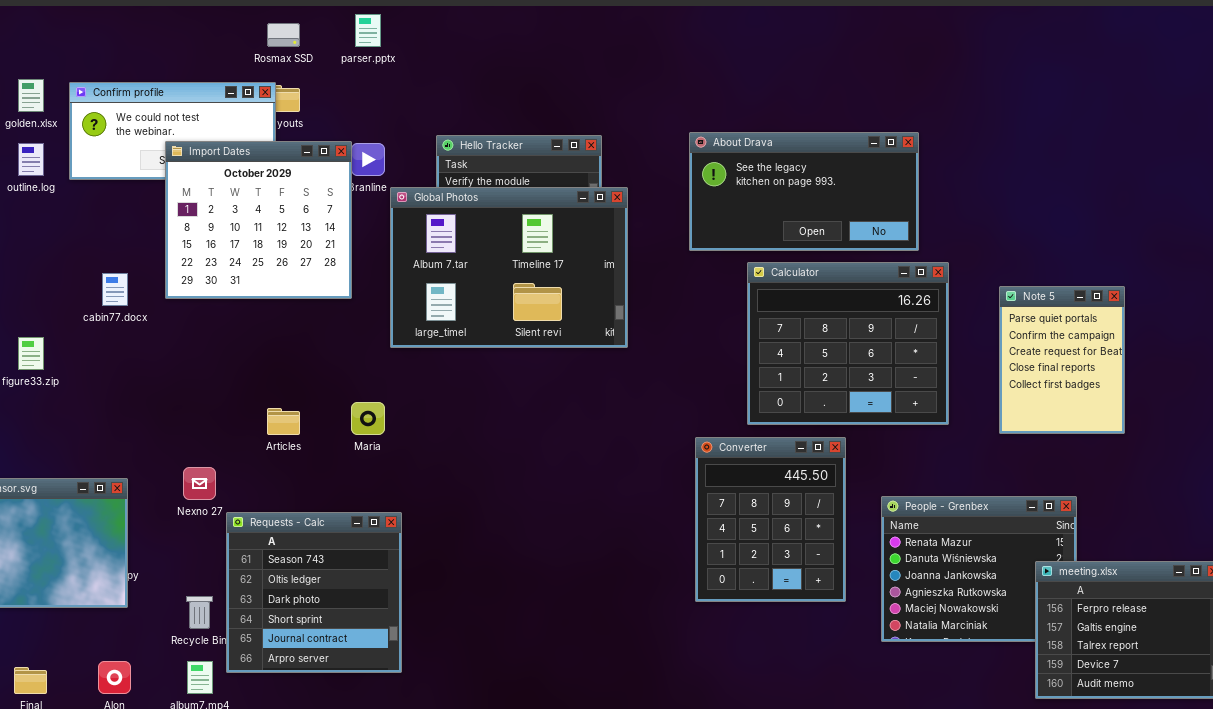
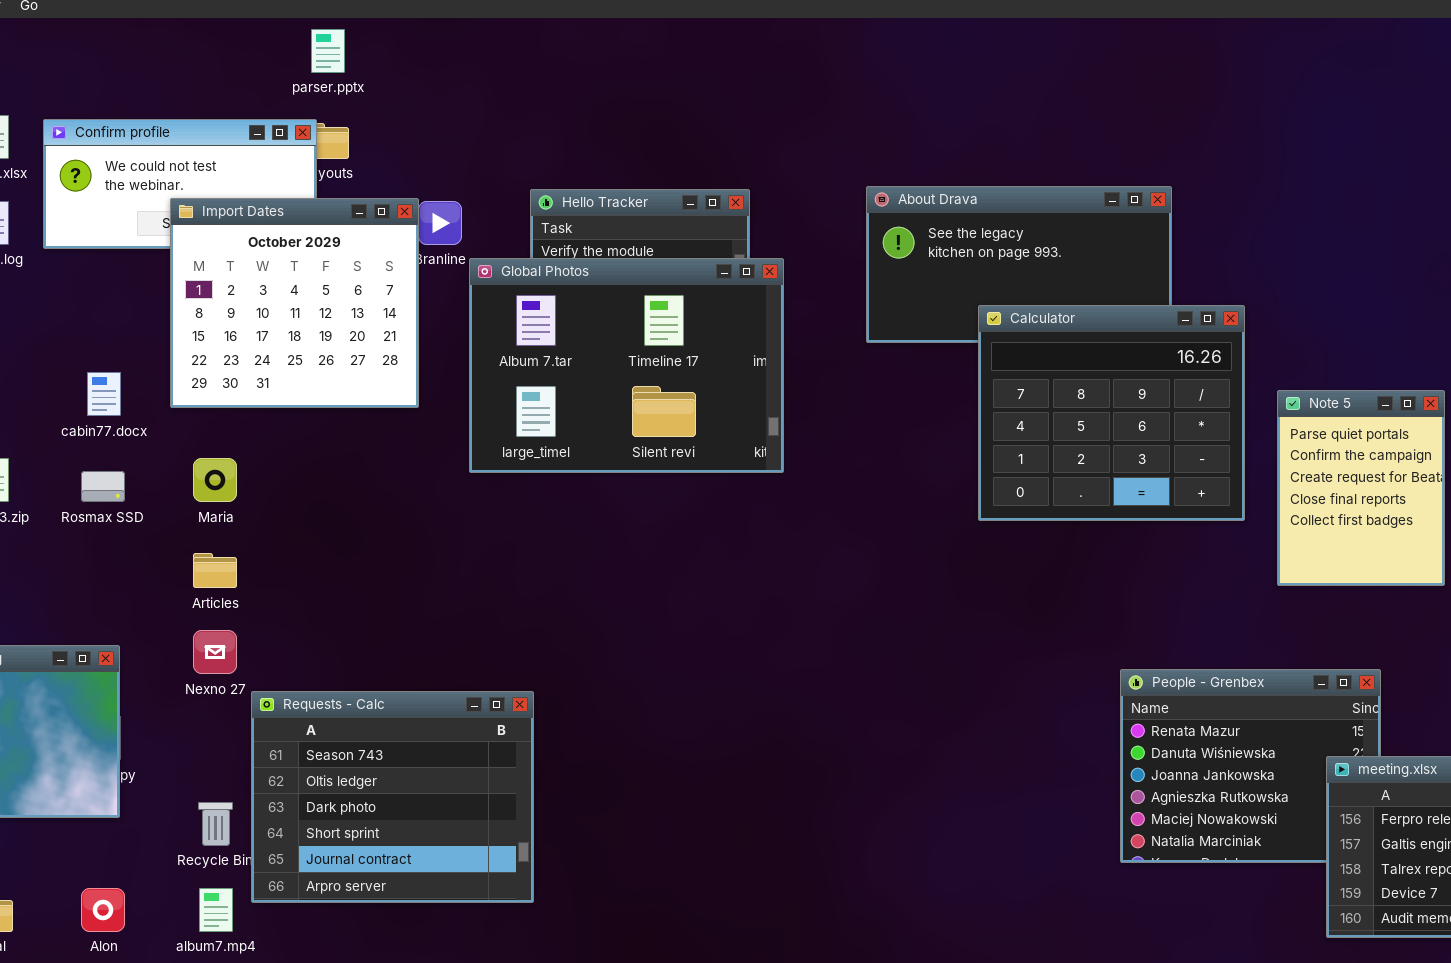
parser.pptx: [355,14,381,47] -> [311,29,345,73], moved
Rosmax SSD: [267,23,300,47] -> [81,471,125,502], moved
Calculator: [747,262,949,425] -> [978,305,1245,521], moved
Maria: [351,402,385,435] -> [193,458,237,502], moved
Articles: [267,408,300,435] -> [193,553,237,588], moved
Converter: [695,437,846,602] -> none, closed
Requests - Calc: [226,512,402,673] -> [251,691,534,903], resized

